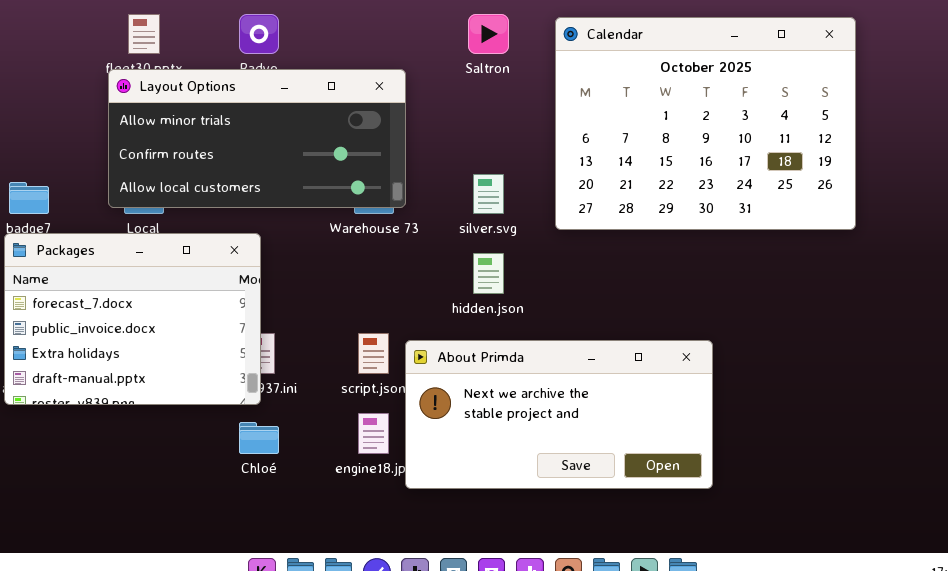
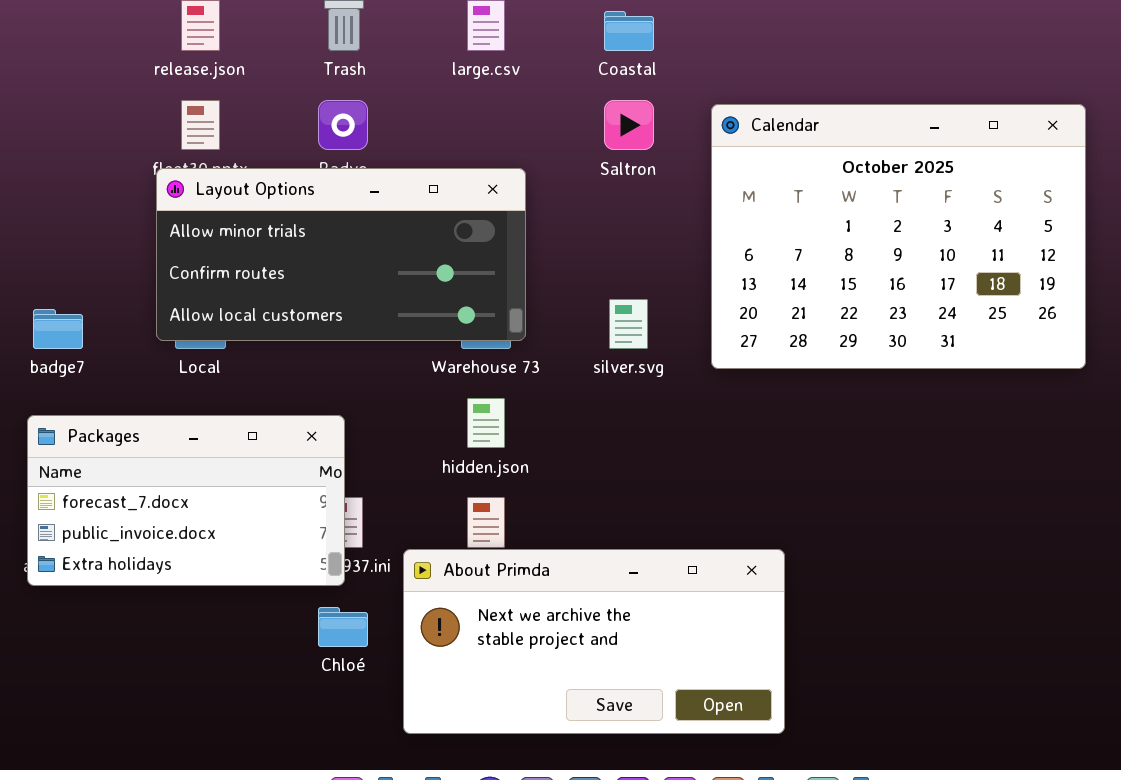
Packages: [4,233,261,405] -> [27,415,345,586], resized
hidden.json: [473,253,504,294] -> [467,398,505,448], moved
About Primda: [405,340,713,489] -> [403,549,785,734], moved

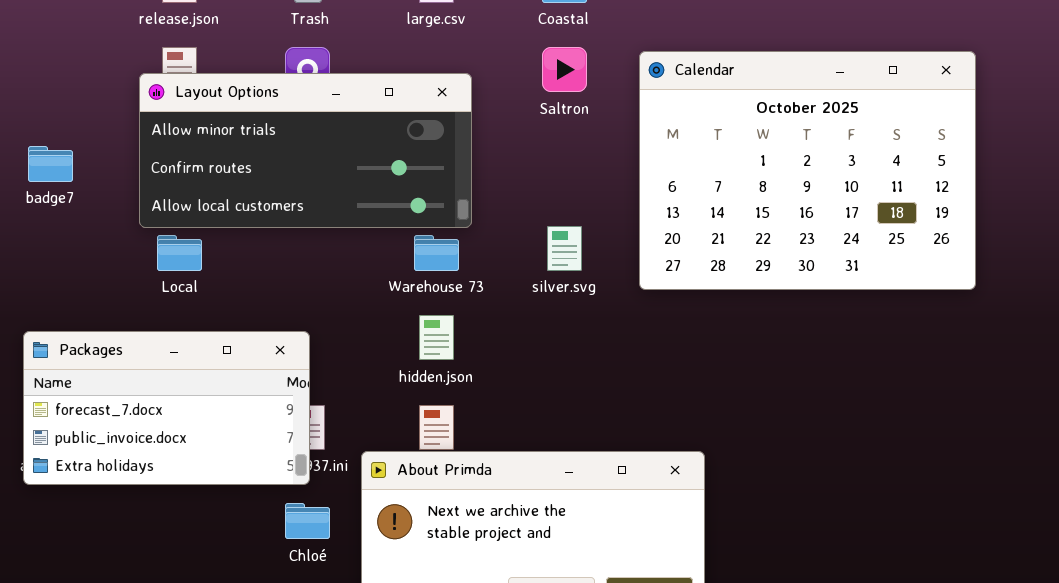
Layout Options: [156,168,526,341] -> [139,73,472,228], moved
badge7: [33,309,83,349] -> [28,146,73,182], moved

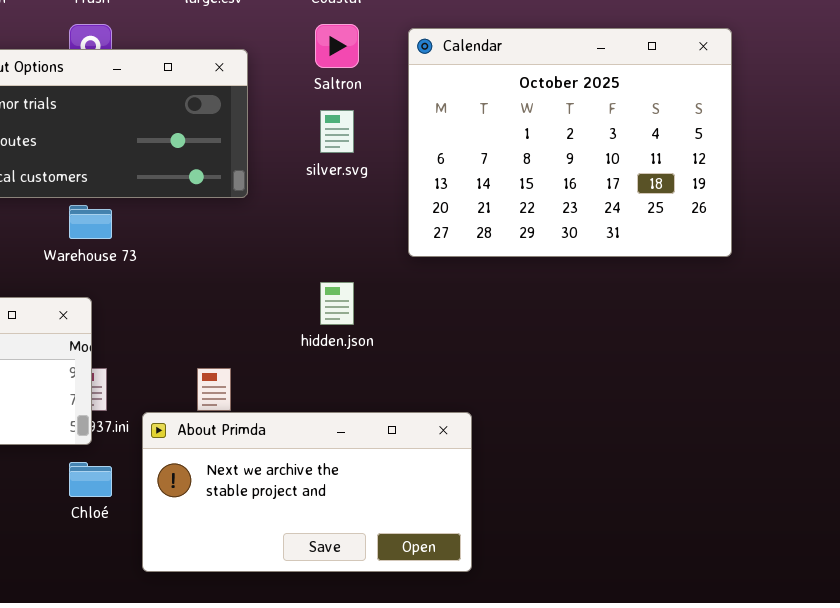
silver.svg: [547,226,582,271] -> [320,110,354,153], moved
Warehouse 73: [414,235,459,271] -> [69,205,112,239], moved
hidden.json: [419,315,454,360] -> [320,282,354,325], moved

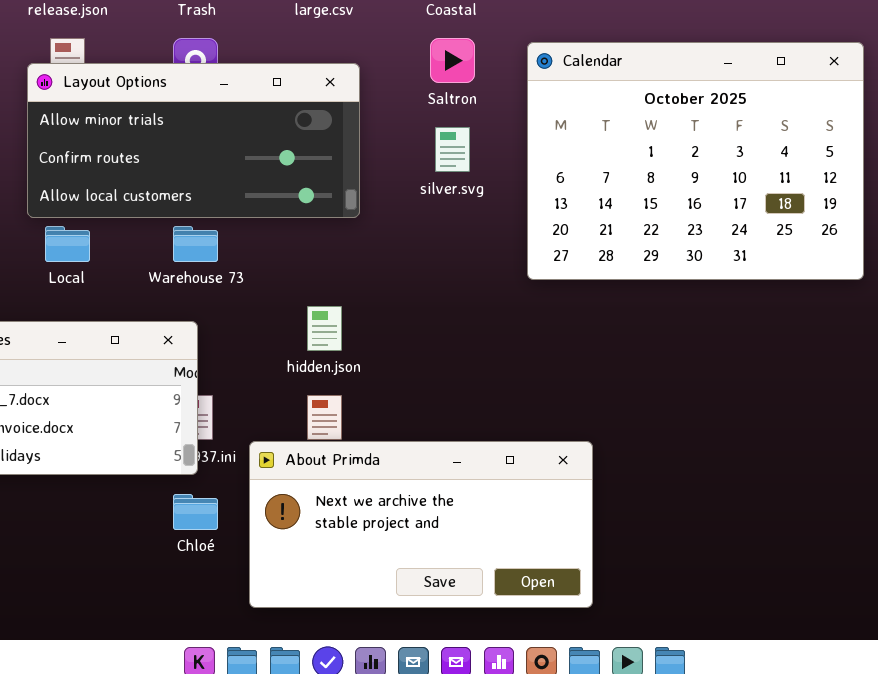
hidden.json: [320,282,354,325] -> [307,306,342,351], moved

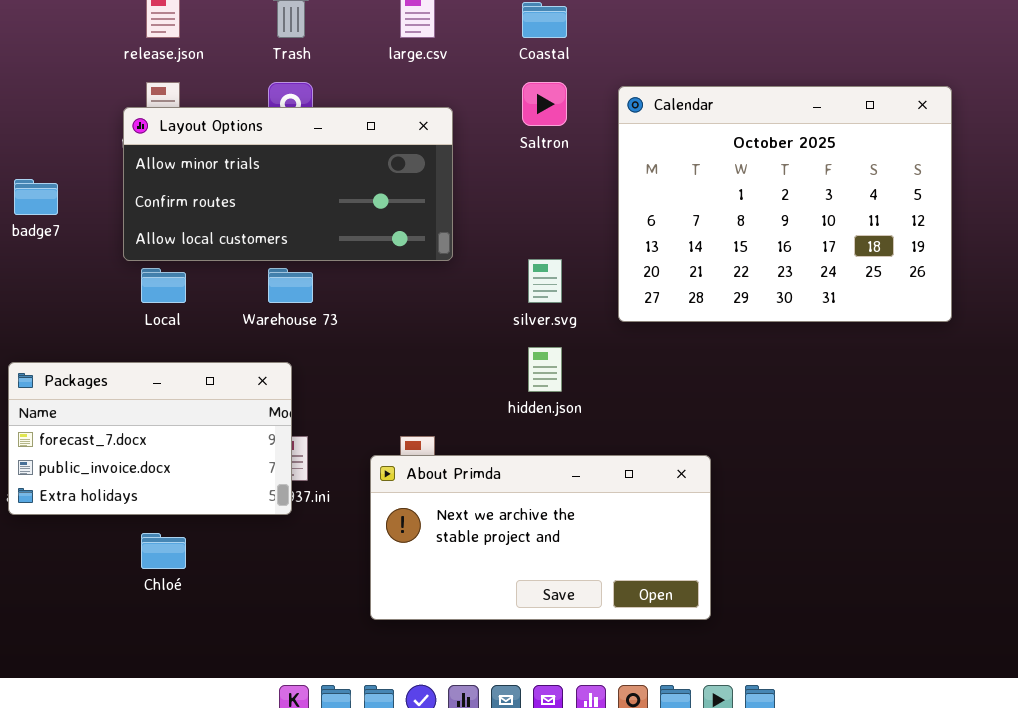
silver.svg: [435,127,470,172] -> [528,259,562,303], moved
hidden.json: [307,306,342,351] -> [528,347,562,392], moved
About Primda: [249,441,593,608] -> [370,455,711,620], moved
Chloé: [173,494,218,530] -> [141,533,186,569], moved

